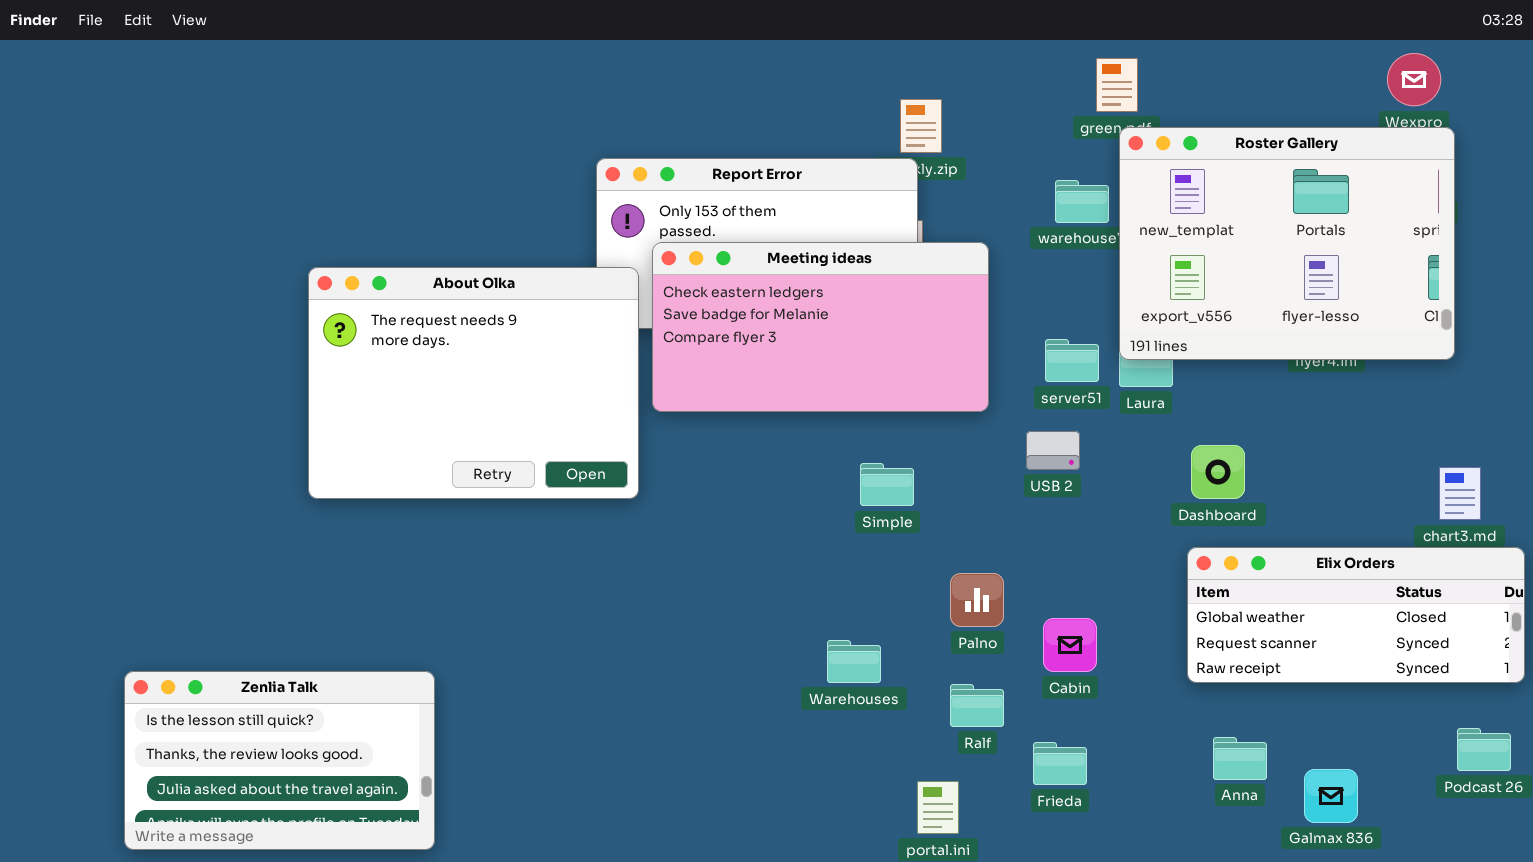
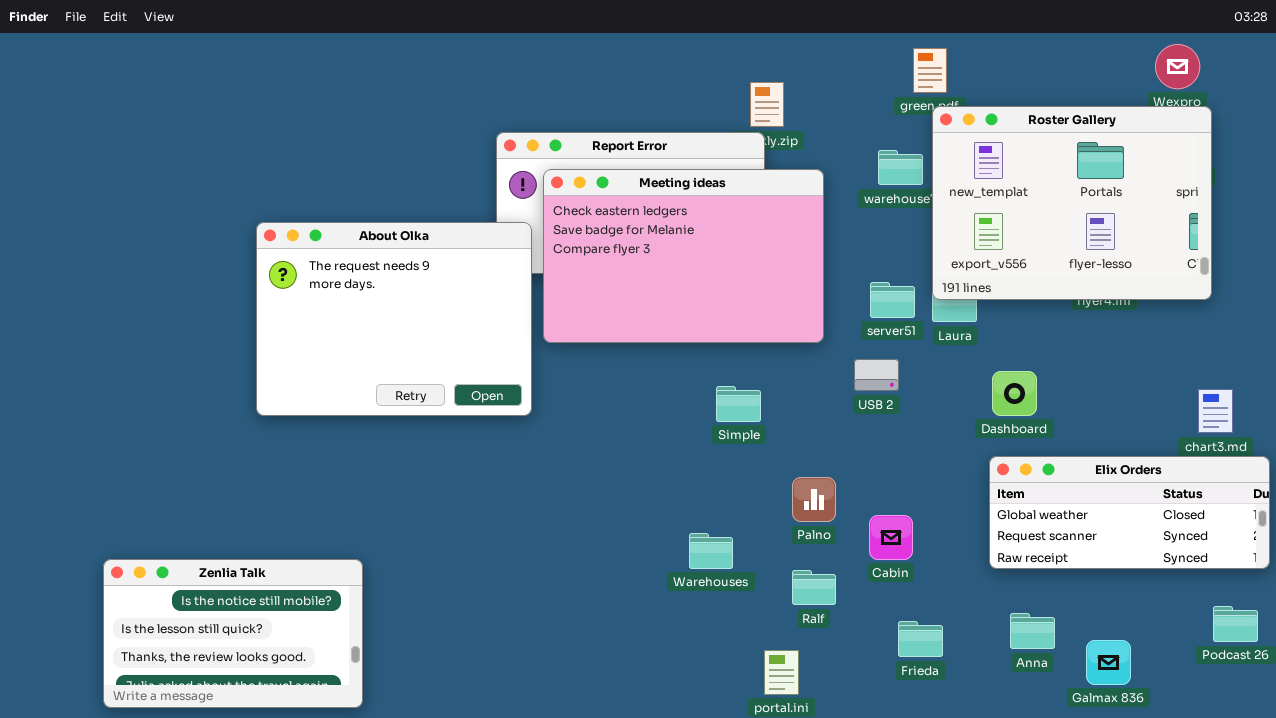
Meeting ideas: [652,242,989,412] -> [543,169,824,343], resized
Zenlia Talk: [124,671,435,850] -> [103,559,363,708], scrolled up 1 row
Frieda: [1033,742,1087,785] -> [898,621,943,657], moved

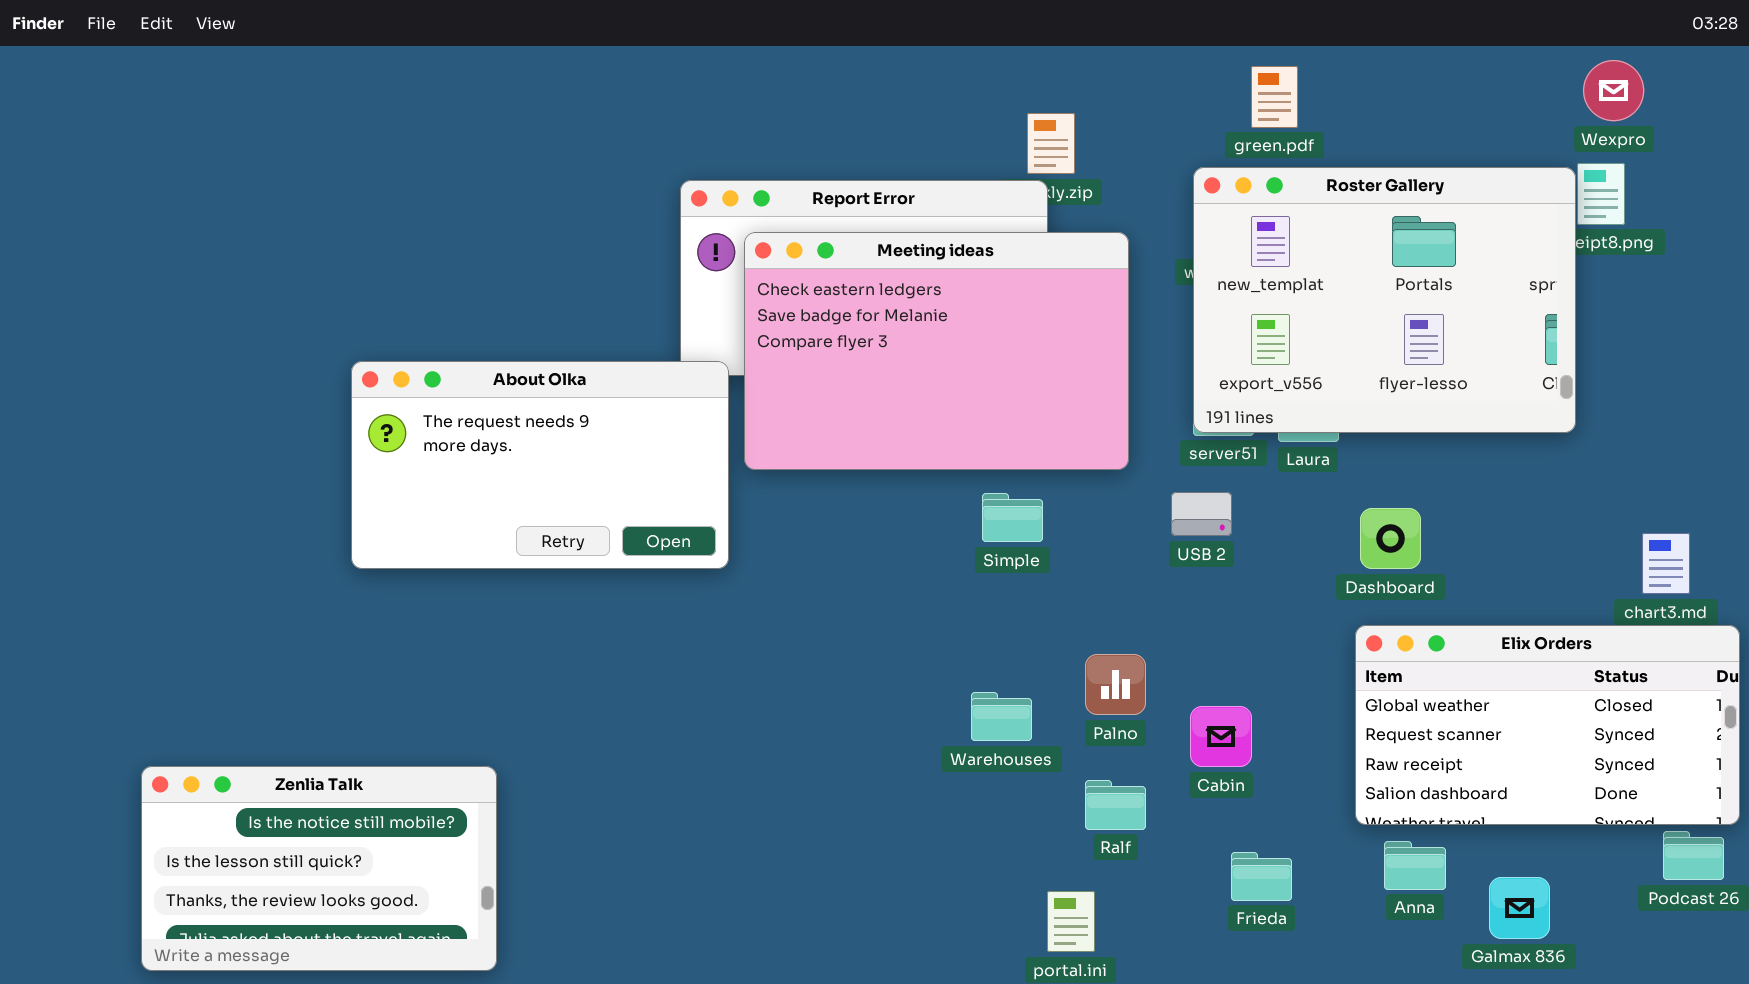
Roster Gallery: [932,106,1212,300] -> [1193,167,1576,433], moved
About Olka: [256,222,532,416] -> [351,361,729,569], resized
Simple: [716,386,761,422] -> [982,493,1043,542], moved
Elix Orders: [989,456,1270,569] -> [1355,625,1740,825], resized
Warehouses: [689,533,733,569] -> [971,692,1032,741], moved

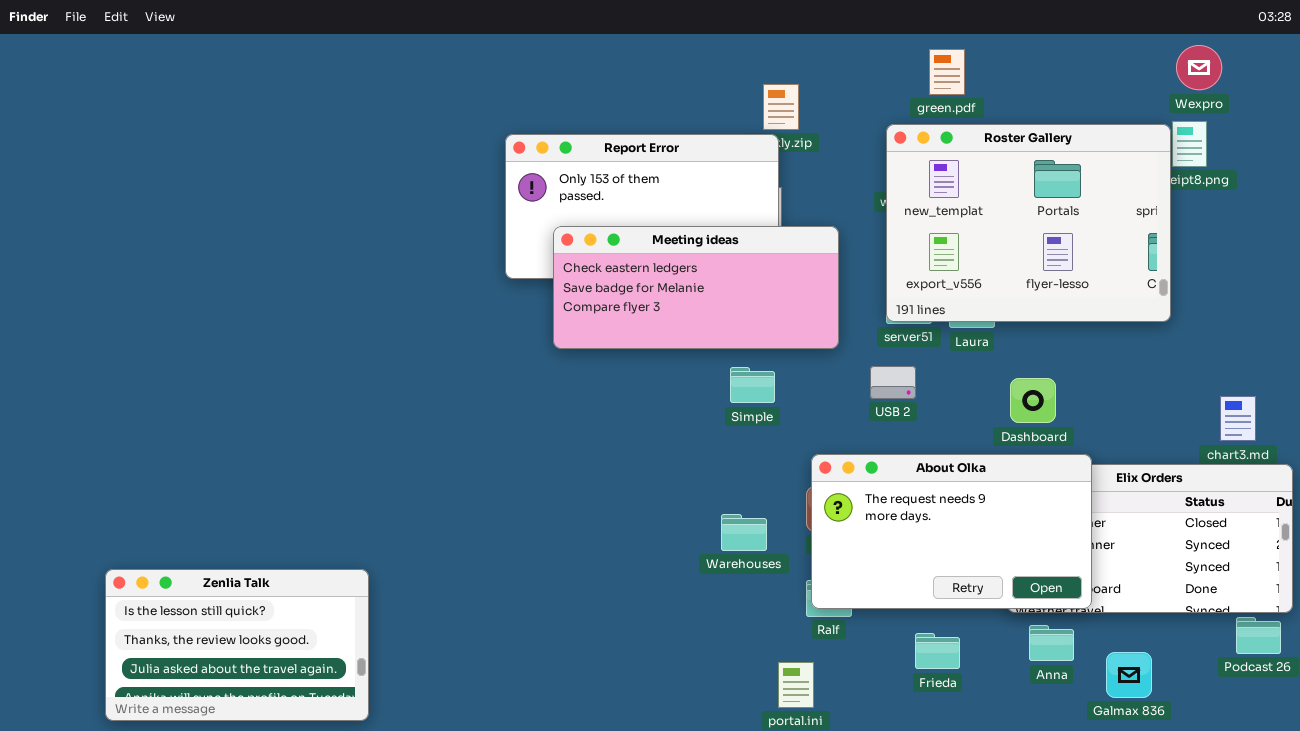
Meeting ideas: [744,232,1129,470] -> [553,226,839,349], resized
About Olka: [351,361,729,569] -> [811,454,1092,609], moved
Zenlia Talk: [141,766,497,971] -> [105,569,369,721], scrolled down 1 row

